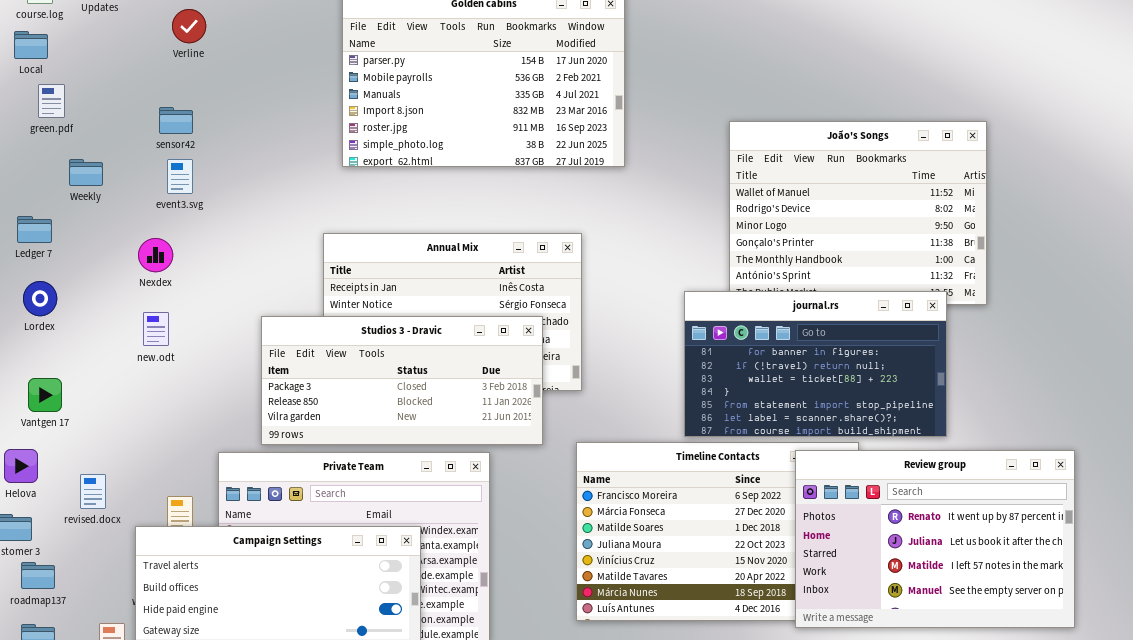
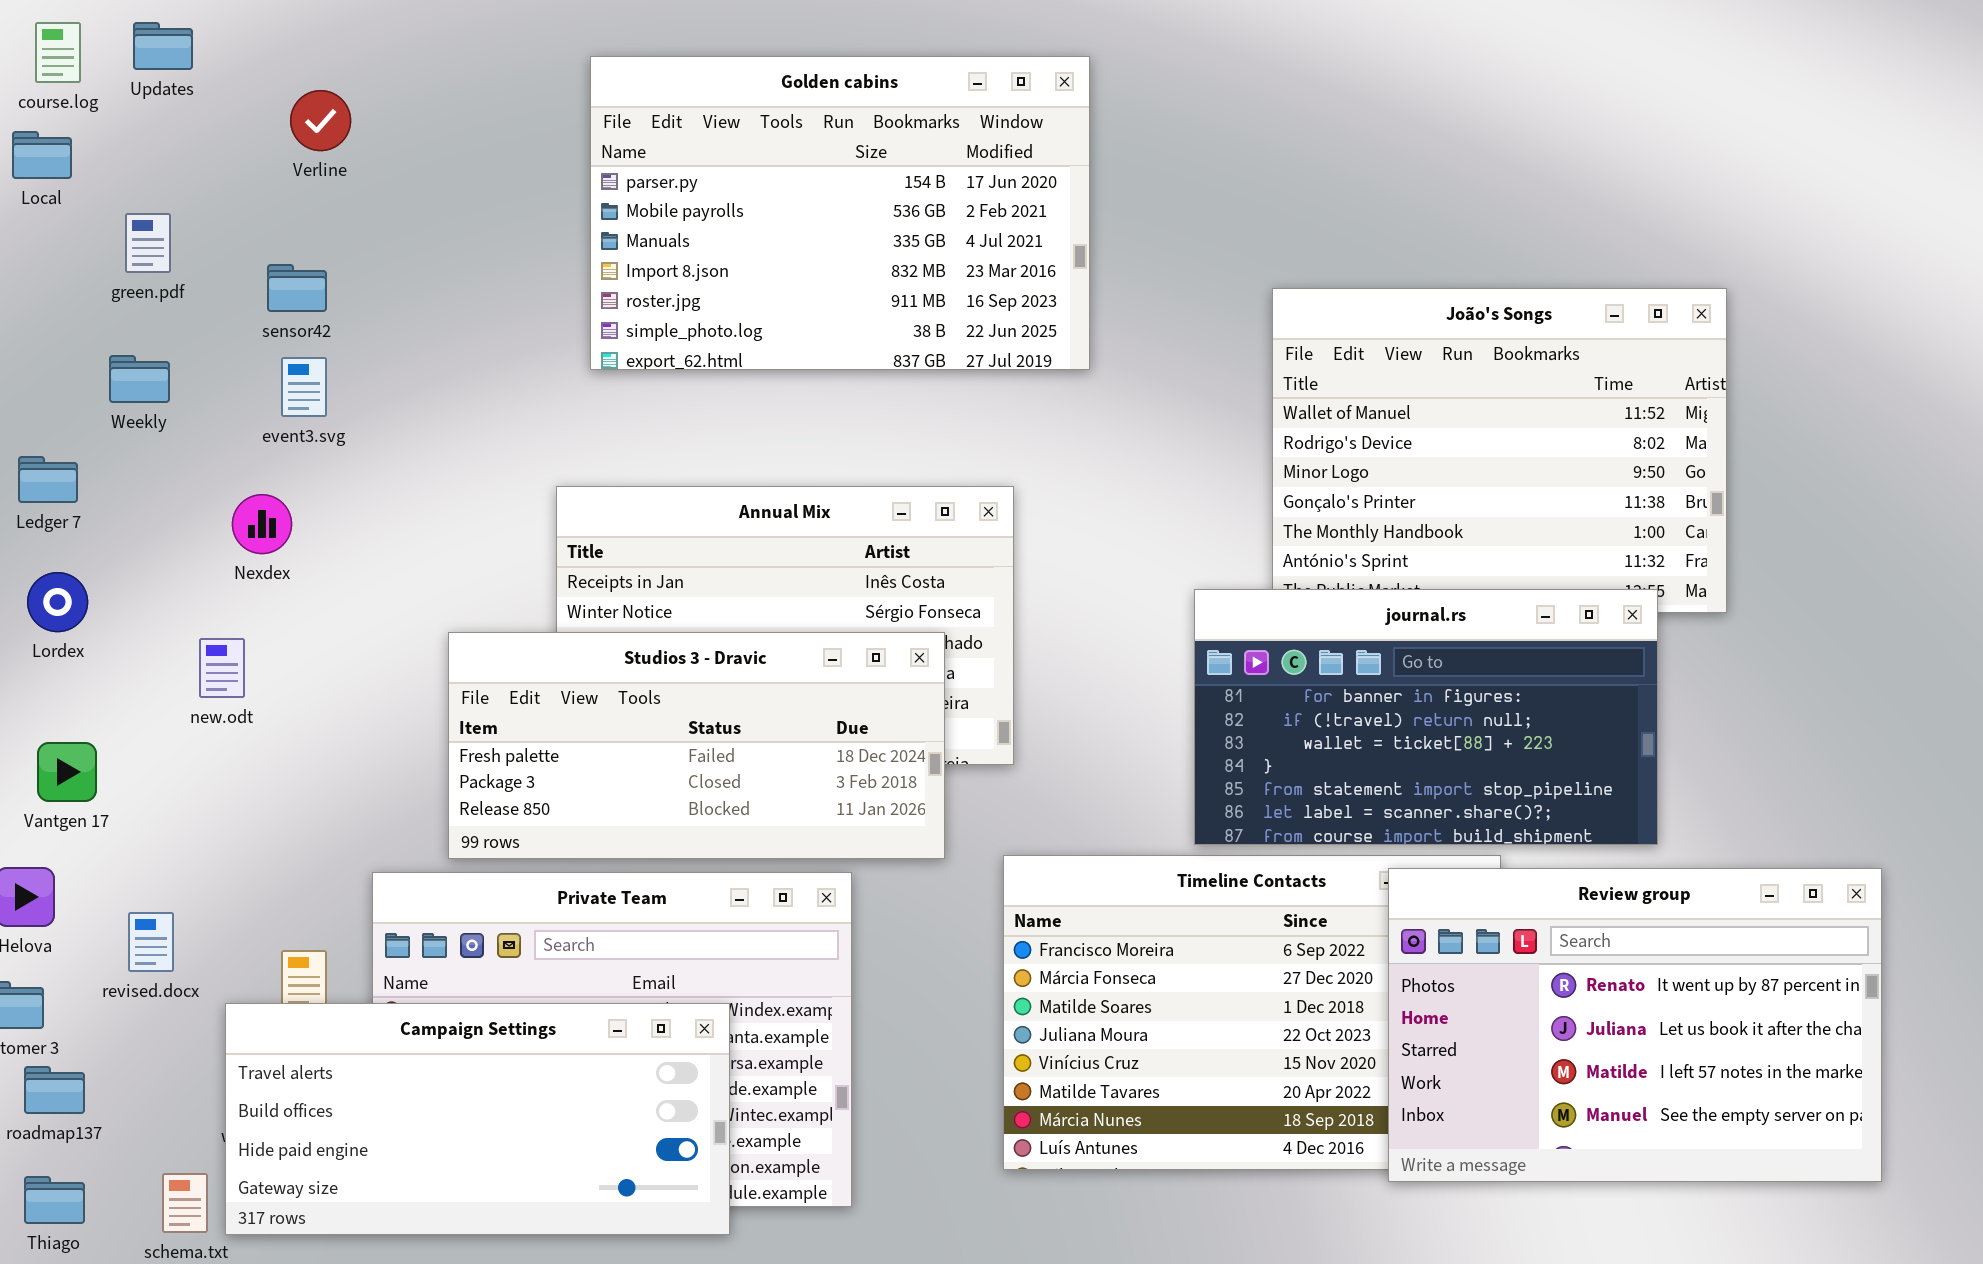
green.pdf: [38,84,65,118] -> [125,213,171,273], moved
new.odt: [143,312,169,346] -> [199,638,245,698], moved
Studios 3 - Dravic: [261,316,543,445] -> [448,632,945,859], scrolled up 1 row

